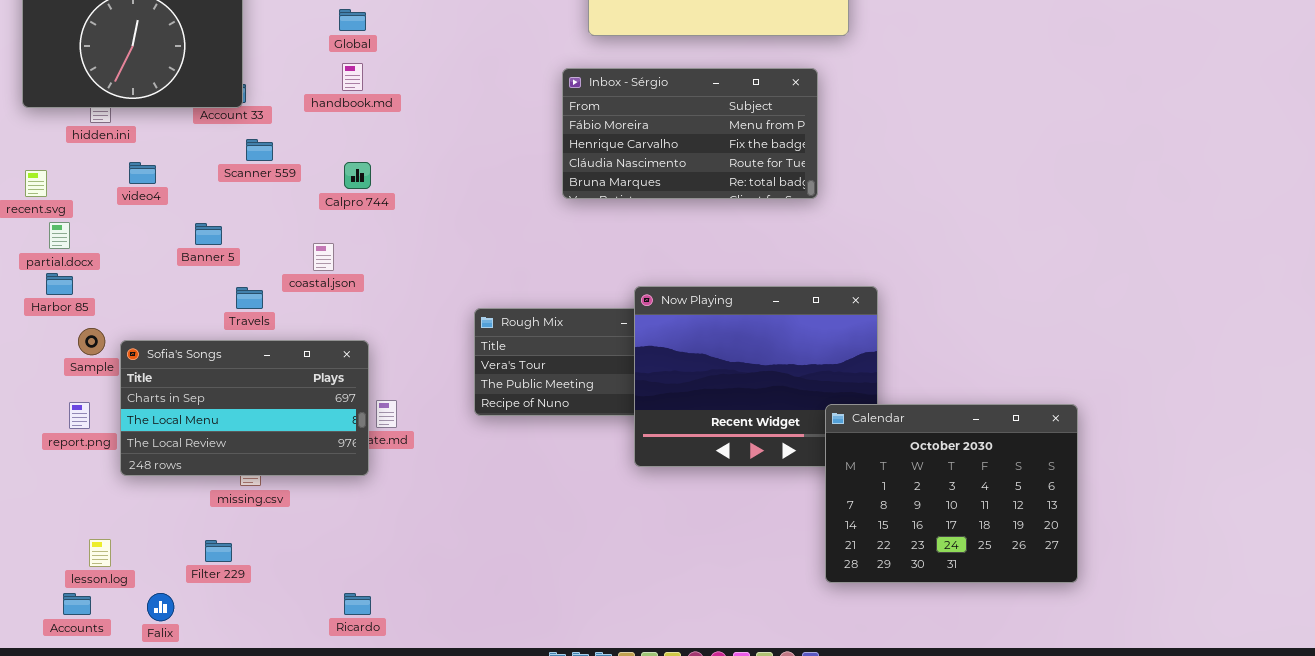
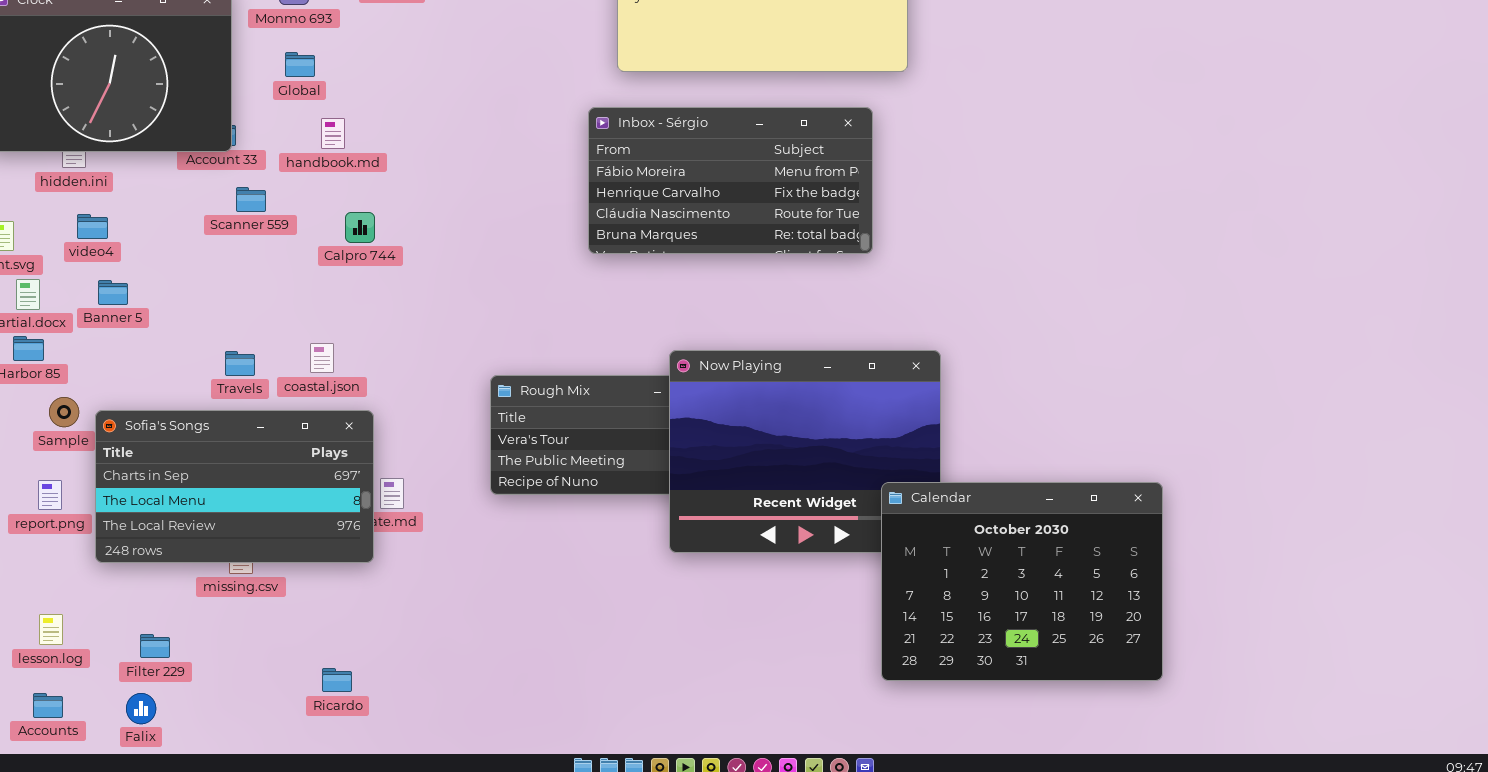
Global: [339,9,366,31] -> [285,52,315,77], moved
handbook.md: [342,63,363,91] -> [321,118,345,149], moved
video4: [129,162,156,184] -> [77,214,108,239], moved
Banner 5: [195,223,222,245] -> [98,280,128,305], moved
coastal.json: [313,243,334,271] -> [310,343,334,373], moved
lesson.log: [89,539,111,567] -> [39,614,63,645], moved
Filter 229: [205,540,232,562] -> [140,634,170,658], moved
Ricardo: [344,593,371,615] -> [322,668,352,692], moved

